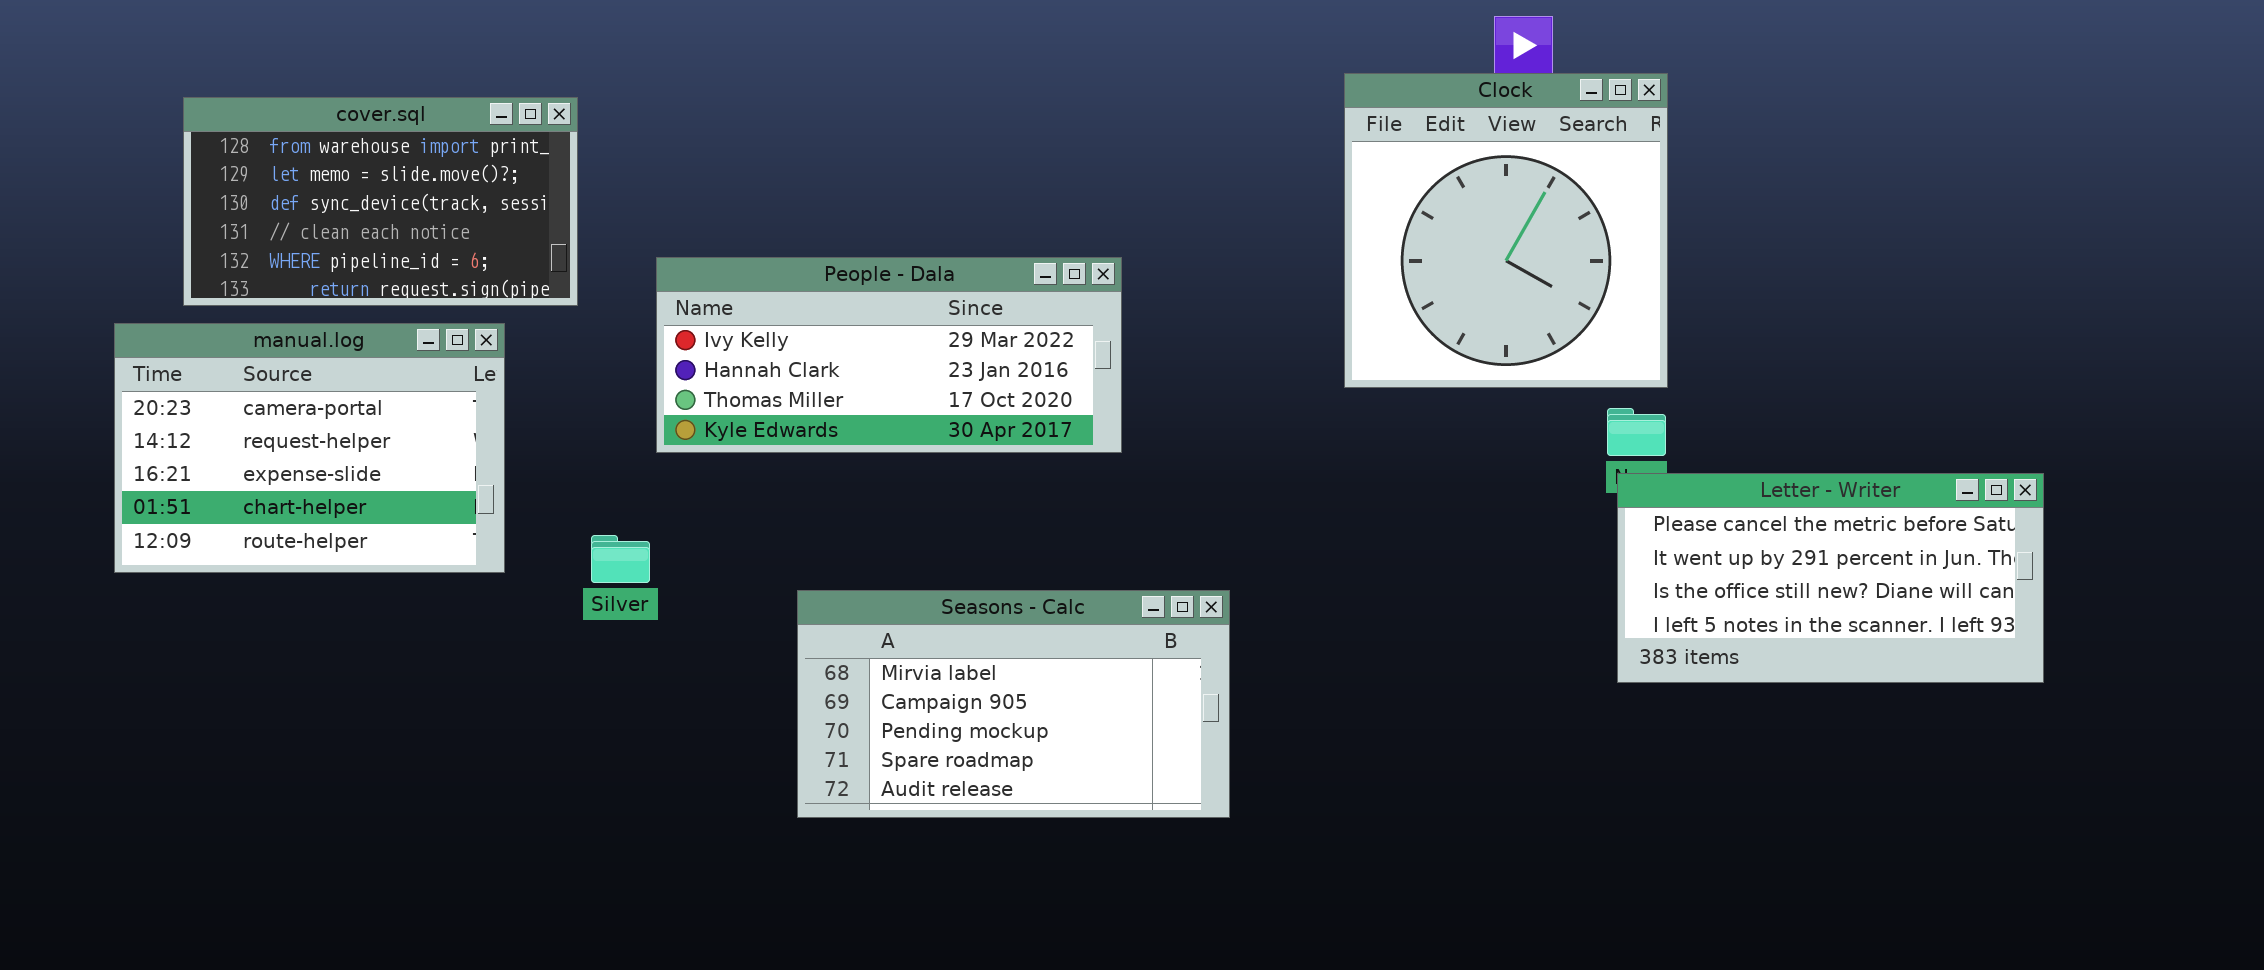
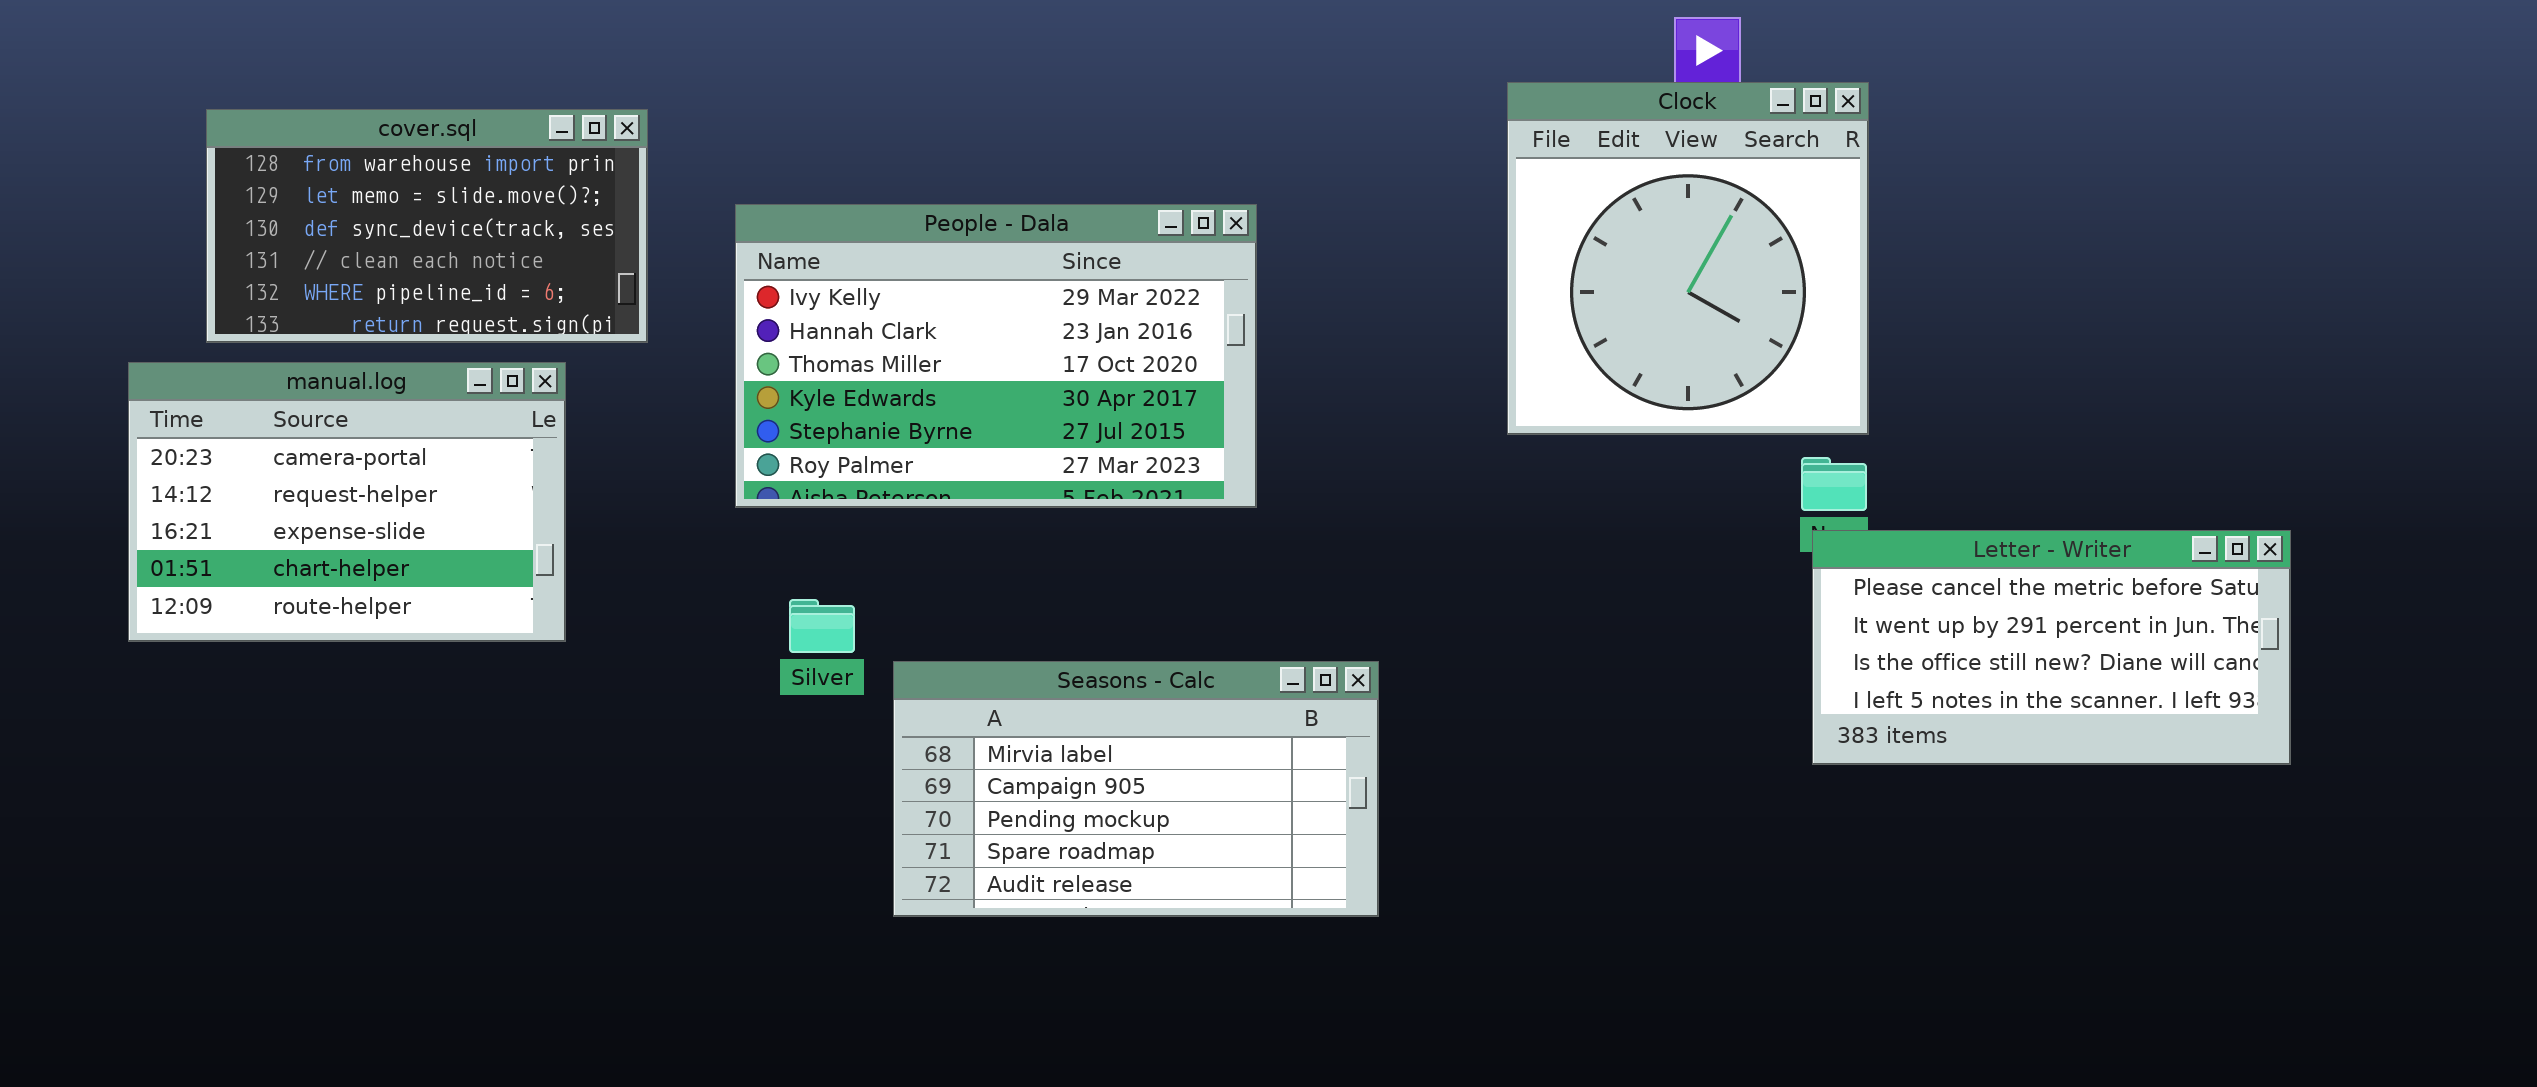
People - Dala: [656,257,1122,453] -> [735,204,1257,508], resized
Silver: [591,535,650,583] -> [789,599,855,653], moved

